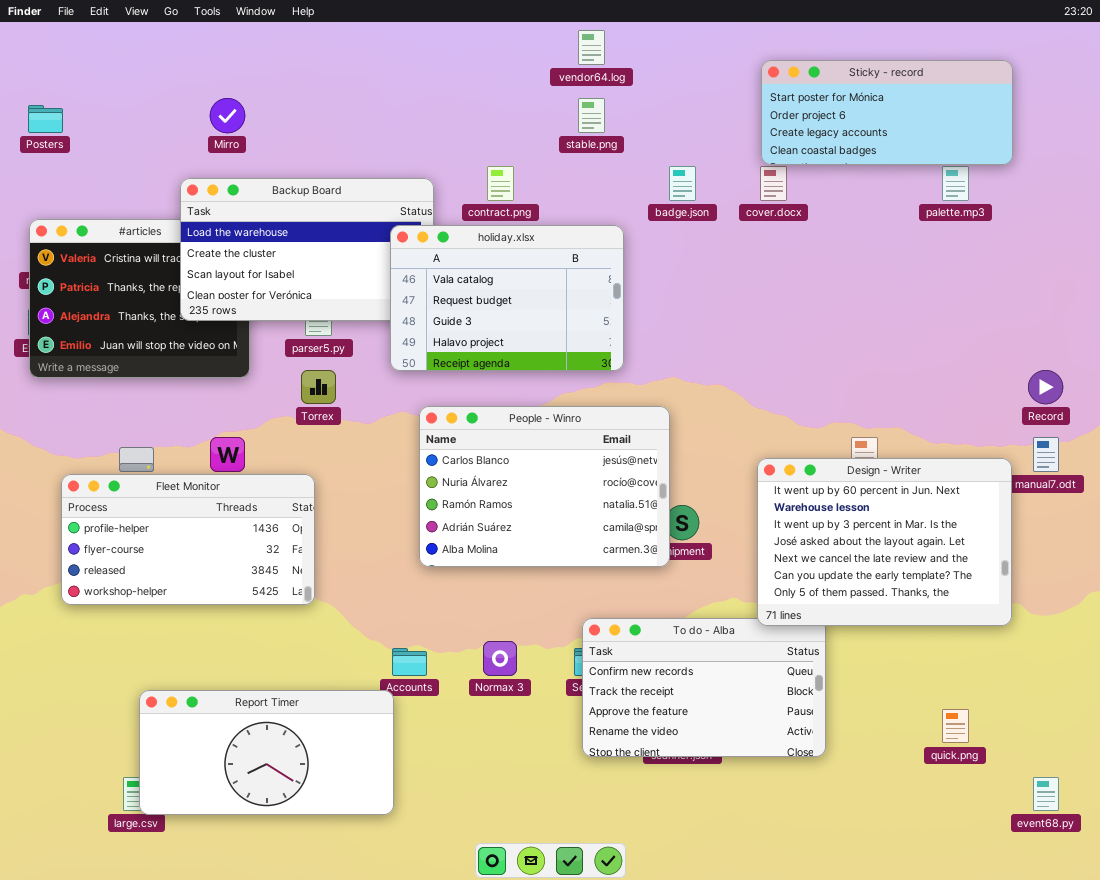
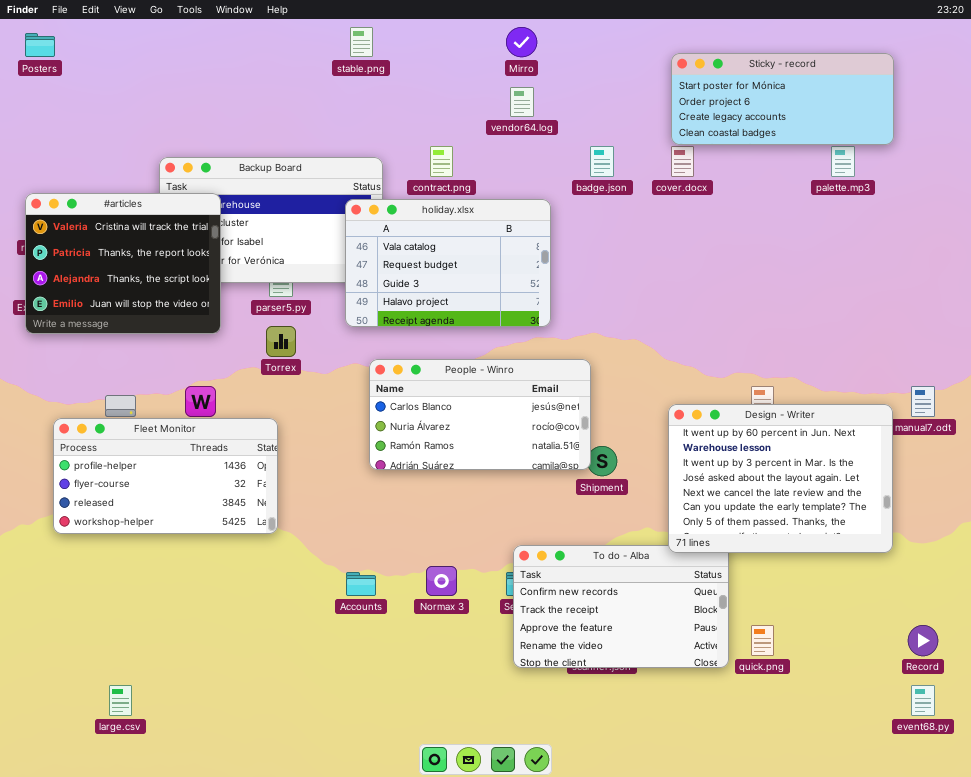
vendor64.log: [578,30,605,65] -> [510,87,534,117], moved
Mirro: [210,98,245,133] -> [506,27,537,57], moved
stable.png: [578,98,605,133] -> [350,27,373,57], moved
Posters: [28,105,63,133] -> [25,33,55,57], moved
#articles: [29,219,250,378] -> [25,193,221,334], raised
Record: [1028,370,1063,404] -> [908,625,938,656], moved
People - Winro: [419,406,670,567] -> [369,359,591,470], resized
Report Timer: [139,690,394,815] -> none, closed
quick.png: [942,709,969,743] -> [751,625,774,656], moved

